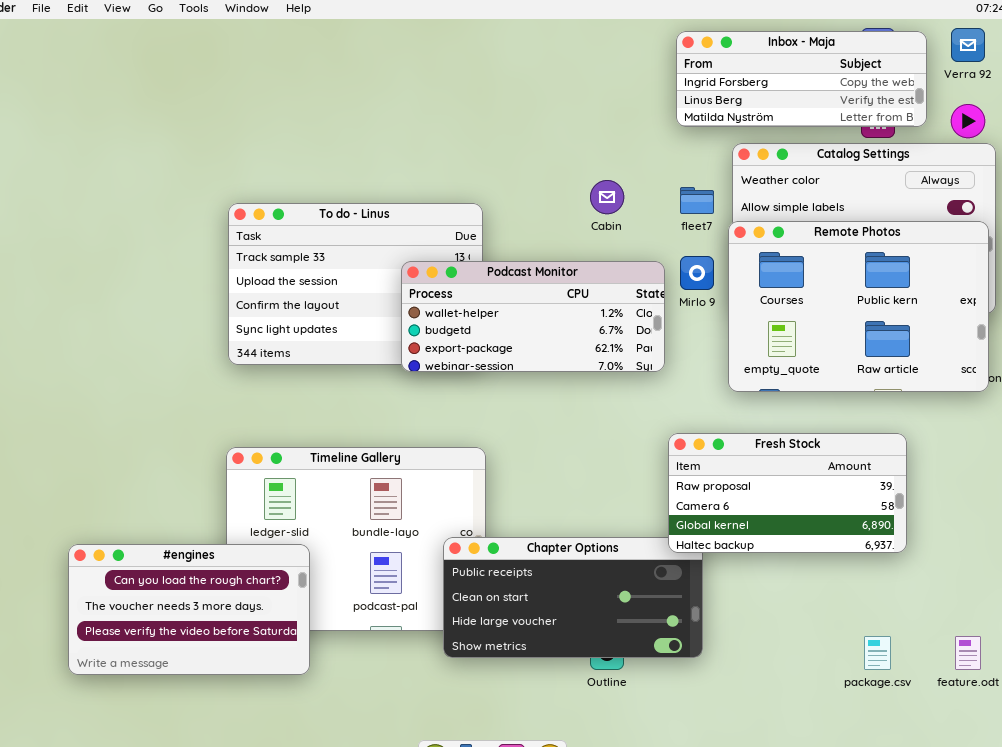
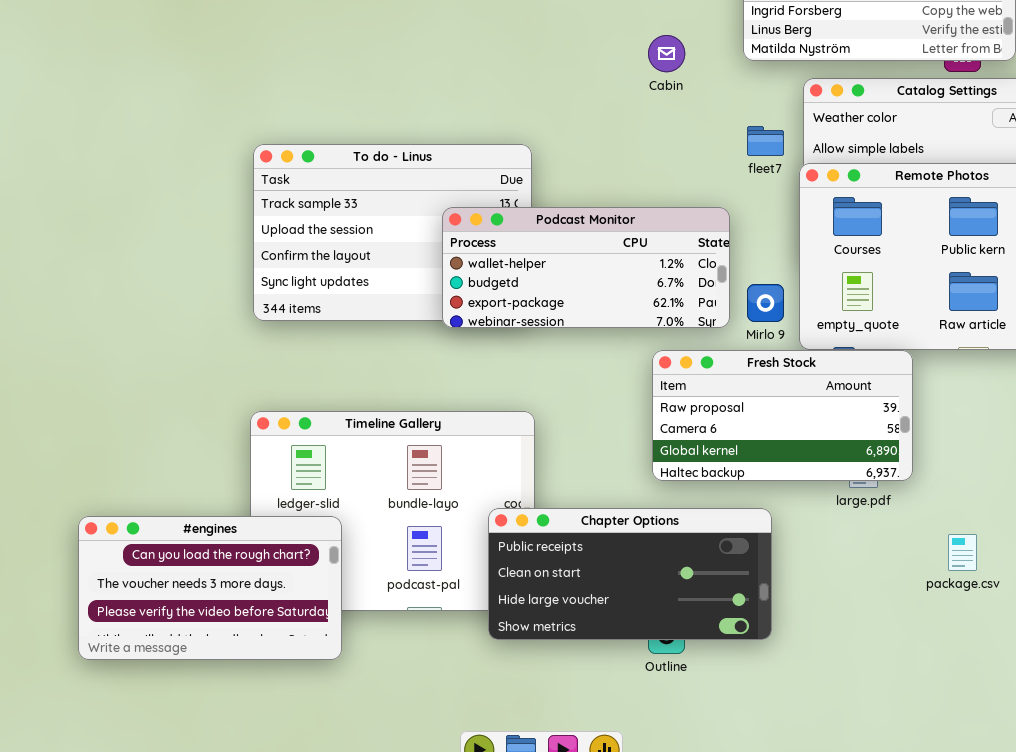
Cabin: [590,180,624,214] -> [648,35,685,72], moved
Mirlo 9: [680,256,714,290] -> [747,284,784,322], moved
Fresh Stock: [668,433,907,553] -> [652,350,913,481], moved
package.csv: [864,636,891,670] -> [948,534,977,571], moved

